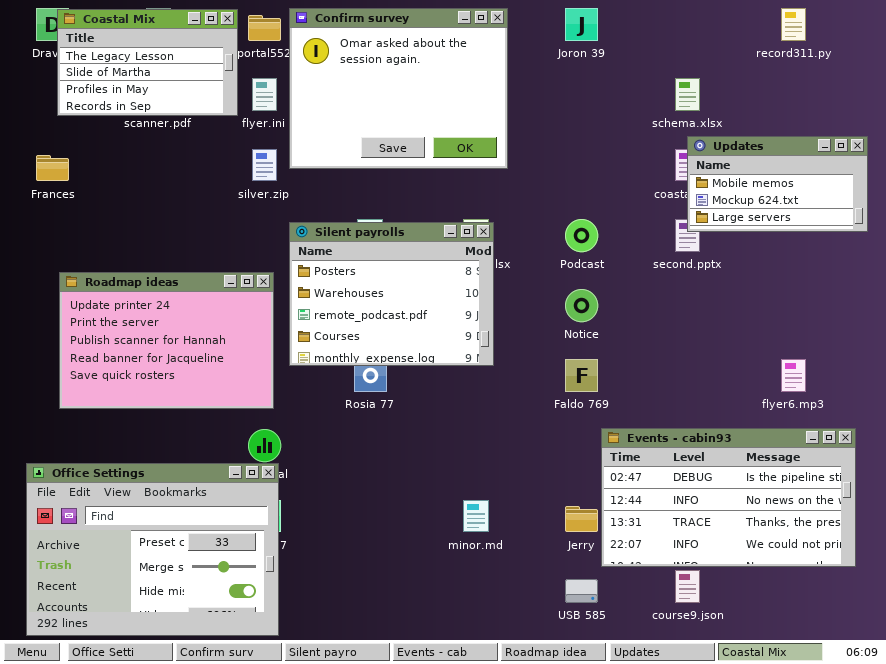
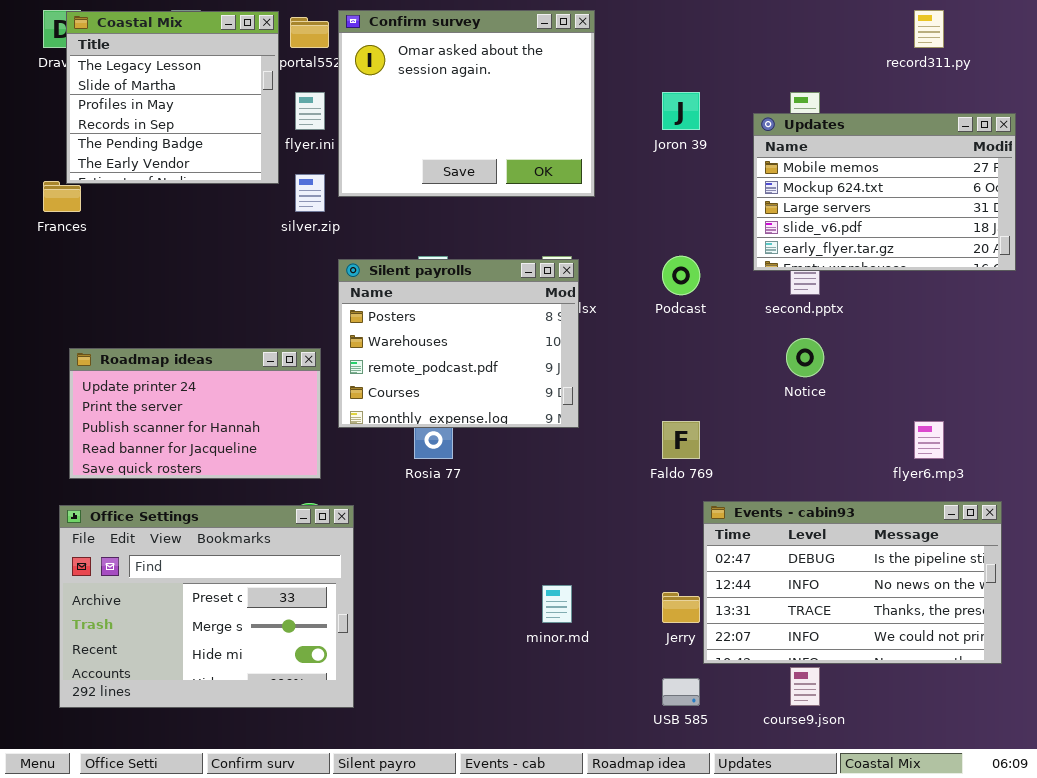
Joron 39: [565,8,598,41] -> [662,92,700,130], moved
Coastal Mix: [57,9,238,116] -> [66,11,279,184], resized
Updates: [687,136,868,232] -> [753,113,1016,271], resized
Roadmap ideas: [59,272,274,409] -> [69,348,321,479], resized
Notice: [565,289,598,322] -> [786,338,824,377], moved
Office Settings: [26,463,279,636] -> [59,505,354,708], moved

